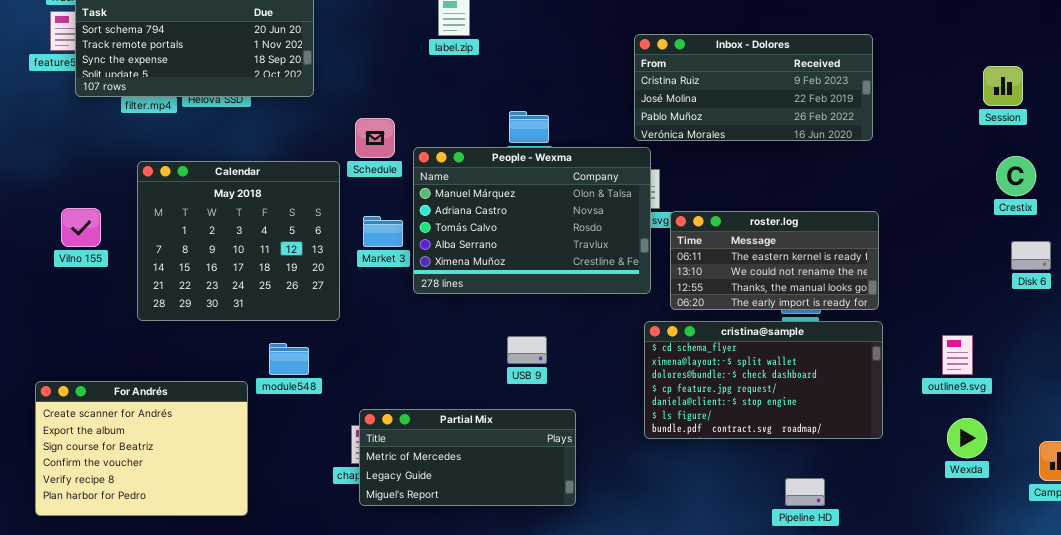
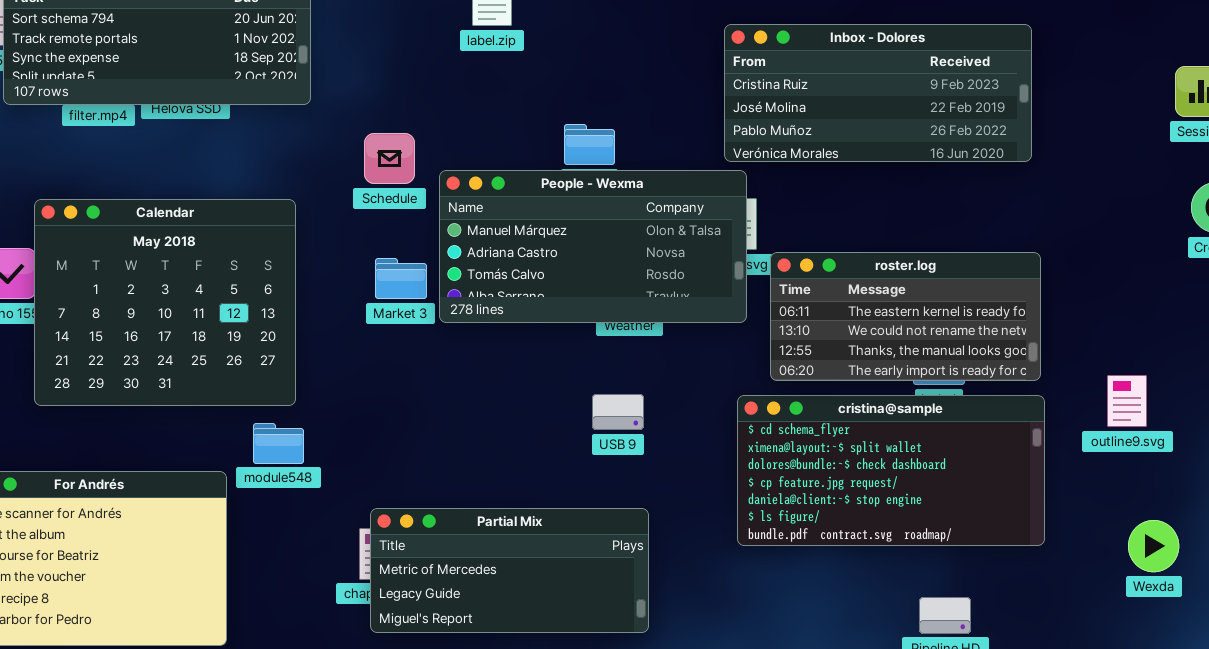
People - Wexma: [413,147,651,294] -> [439,170,747,323], resized
Calendar: [137,161,340,321] -> [34,199,296,406], moved
outline9.svg: [942,335,973,375] -> [1107,375,1147,427], moved
USB 9: [507,336,547,364] -> [592,394,644,430], moved

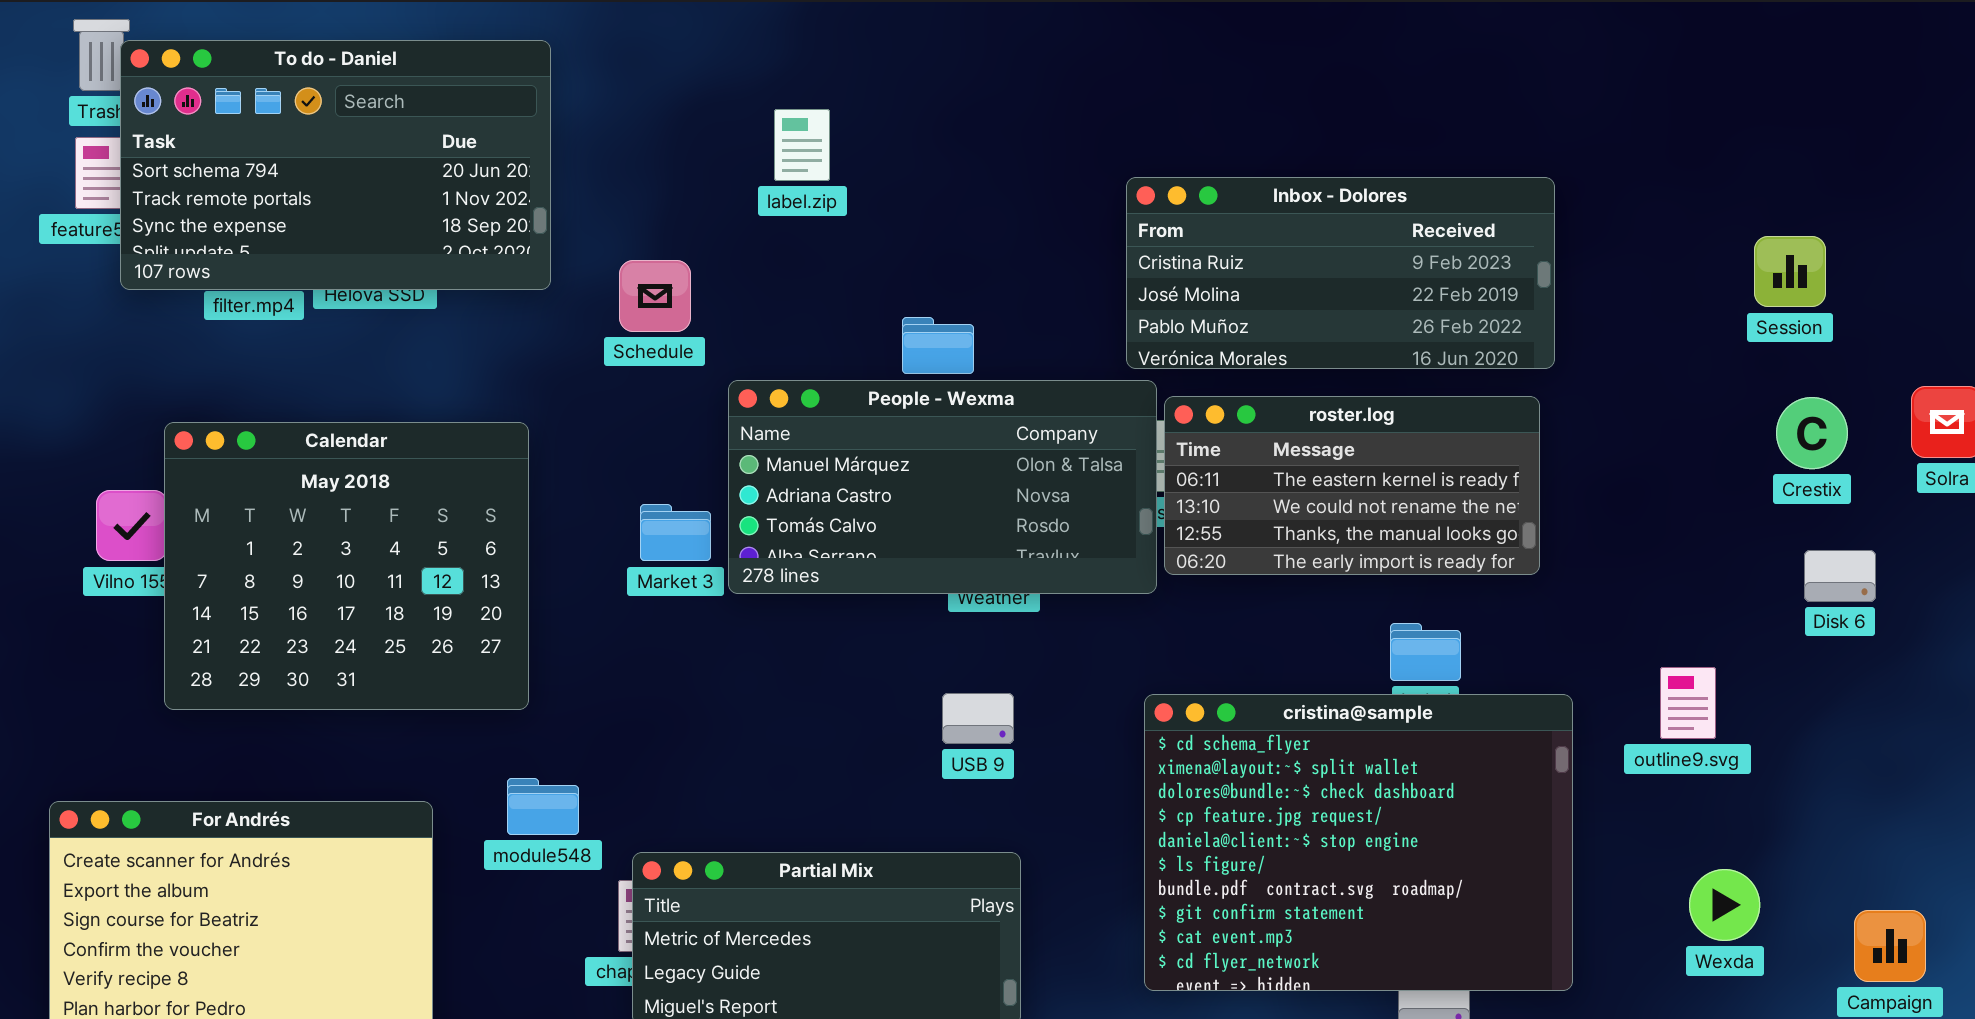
Schedule: [364,133,415,184] -> [619,260,691,332], moved
roster.log: [770,252,1041,381] -> [1164,396,1540,575], moved
cristina@sample: [737,395,1045,546] -> [1144,694,1573,991], resized
module548: [253,423,304,464] -> [507,778,579,835], moved

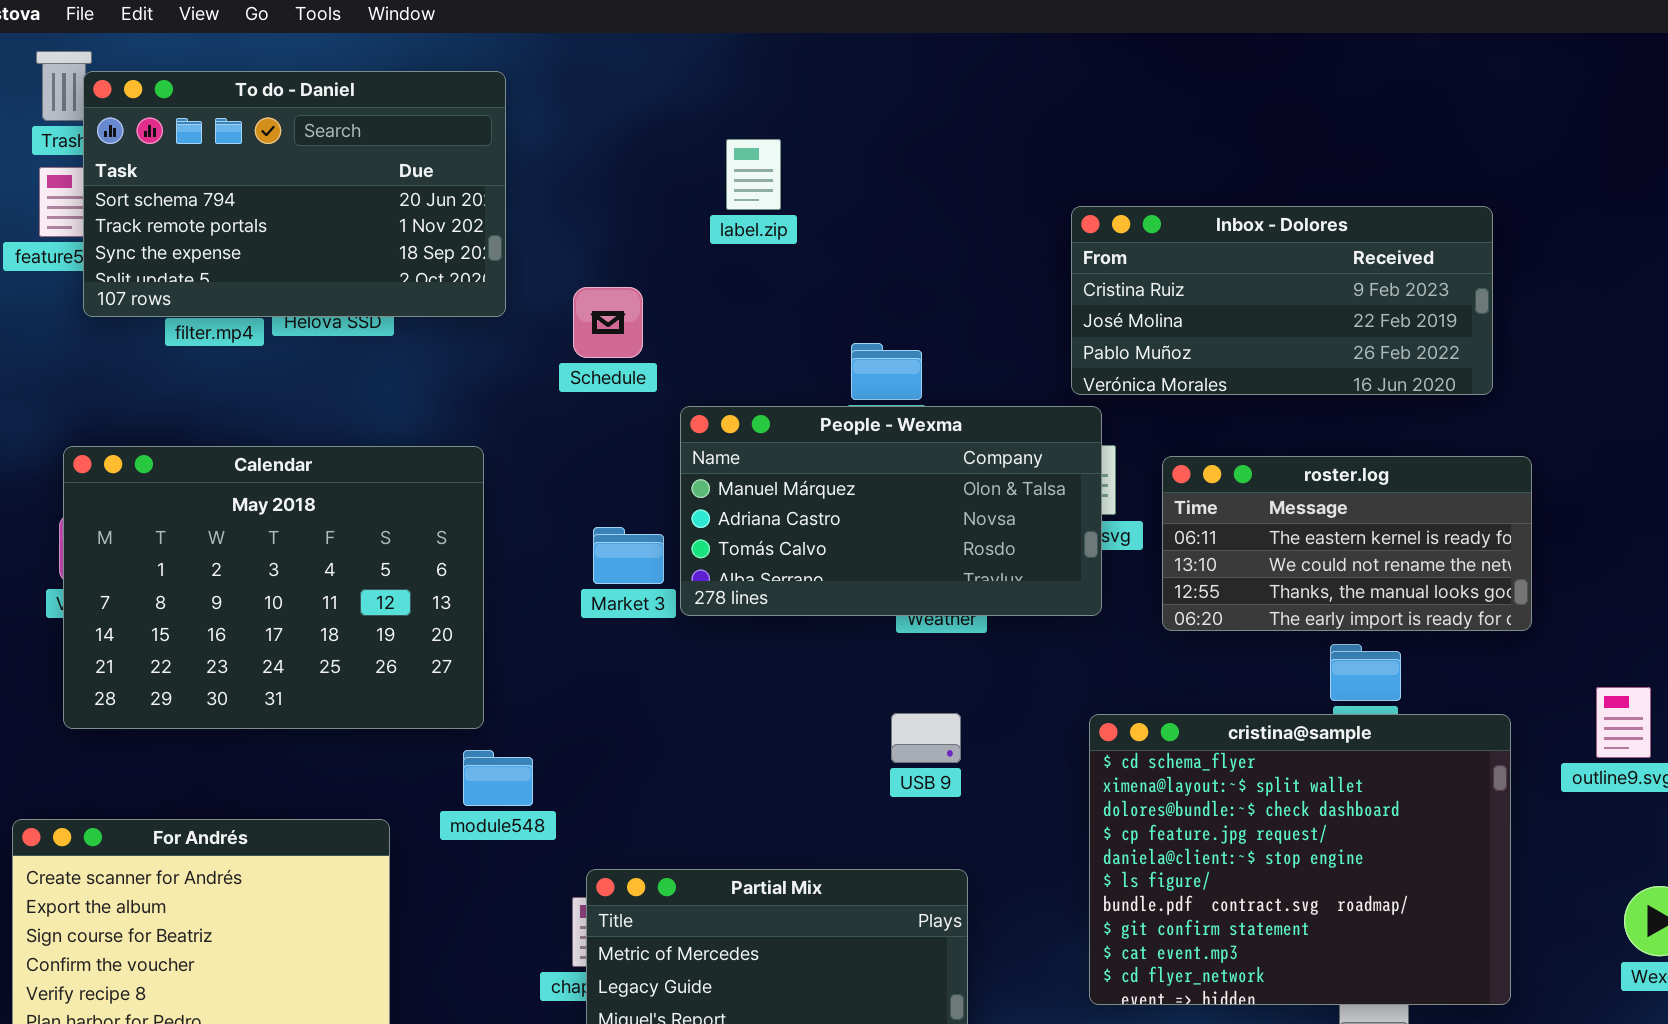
roster.log: [1164,396,1540,575] -> [1162,456,1532,631], moved
Calendar: [164,422,529,710] -> [63,446,484,729], resized
module548: [507,778,579,835] -> [463,750,533,806], moved

